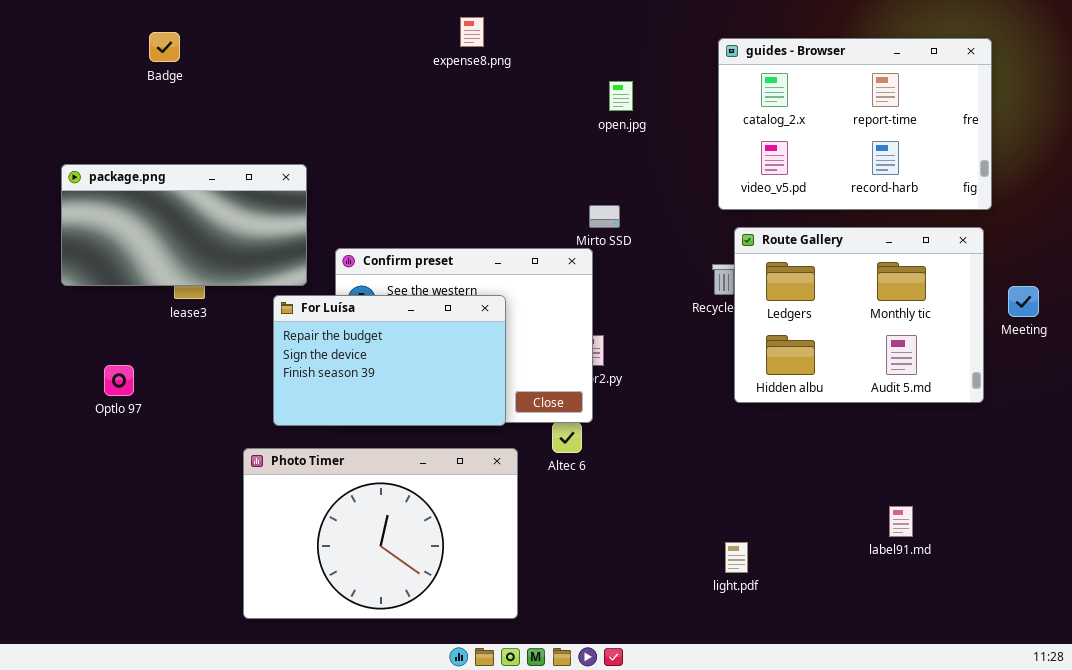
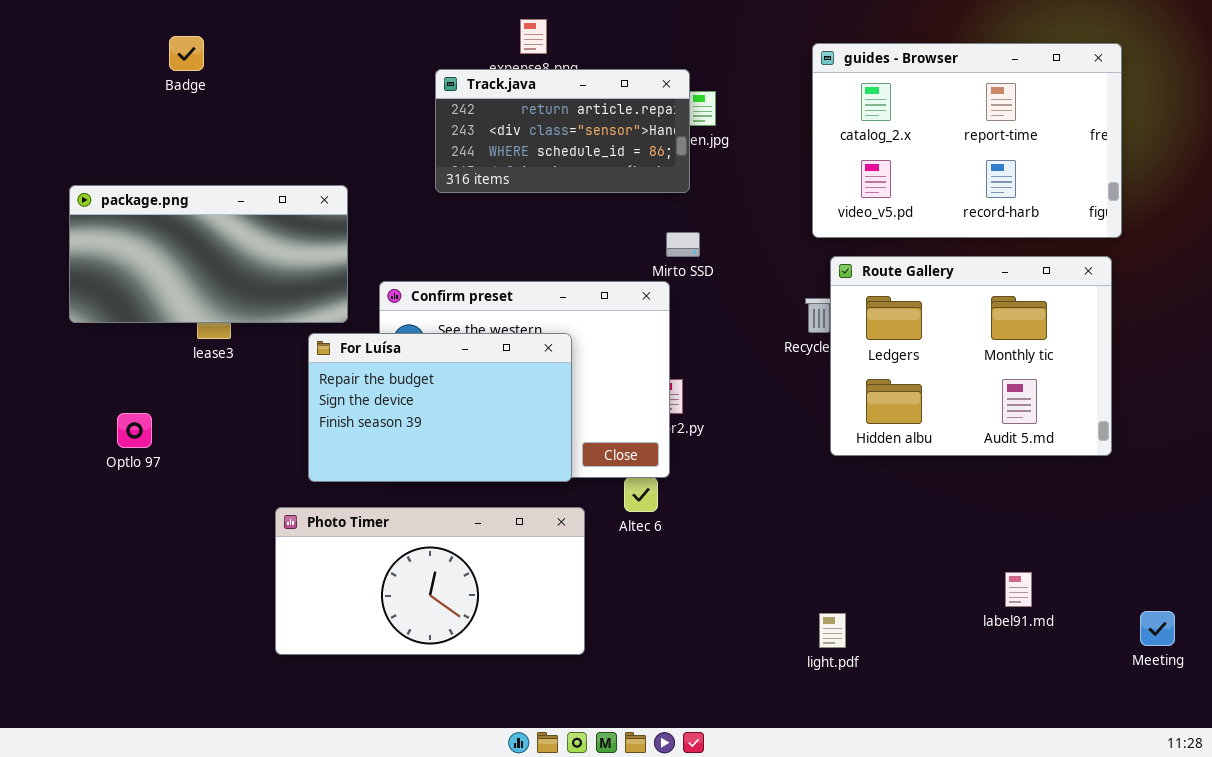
Track.java: none -> [435,69,690,193], opened
Meeting: [1008,286,1039,317] -> [1140,611,1175,646], moved
Photo Timer: [243,448,518,619] -> [275,507,585,655], resized

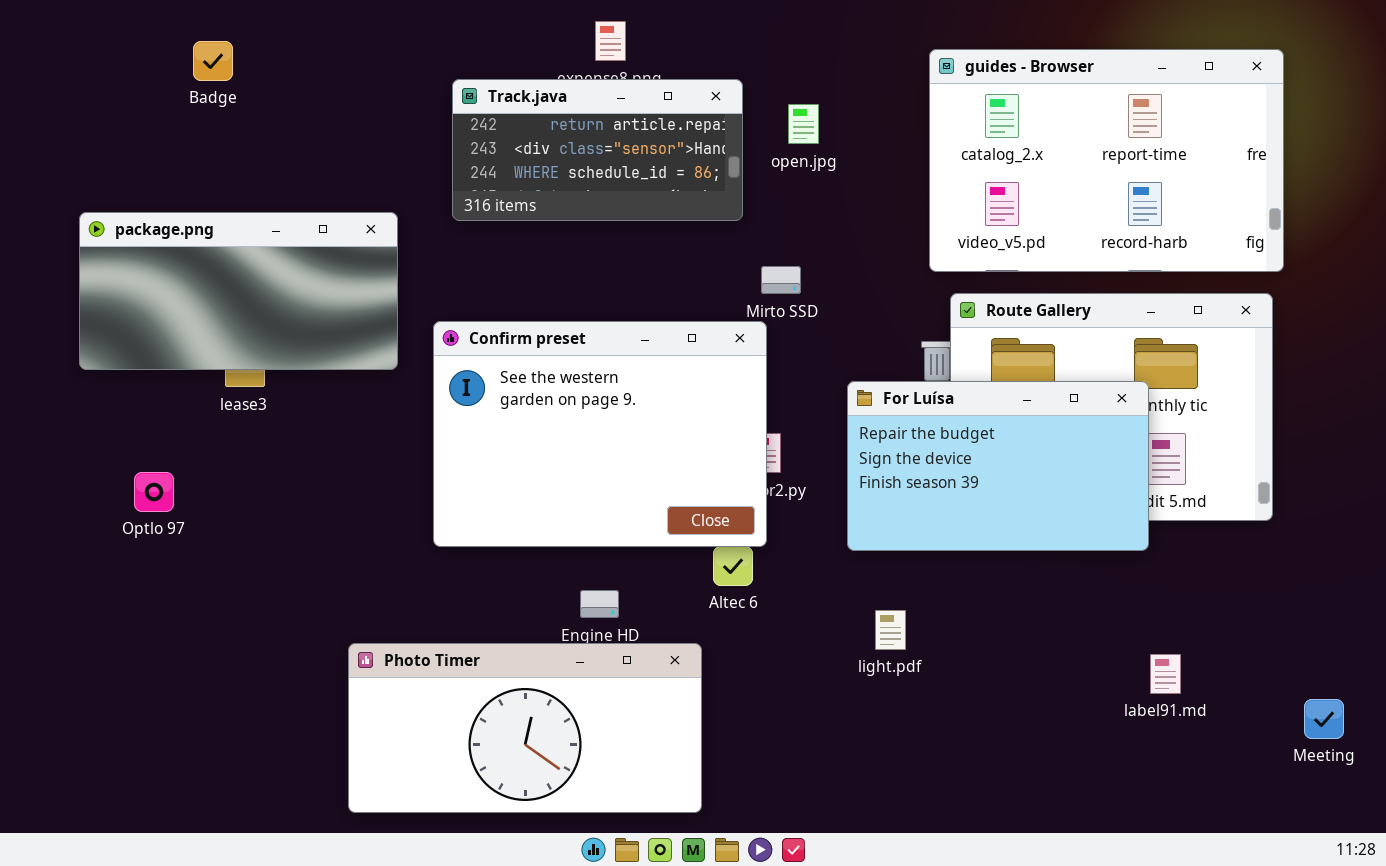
Track.java: [435,69,690,193] -> [452,79,743,221], moved
For Luísa: [308,333,572,482] -> [847,381,1149,551], moved
Photo Timer: [275,507,585,655] -> [348,643,702,813], moved
light.pdf: [819,613,846,648] -> [875,610,906,650], moved

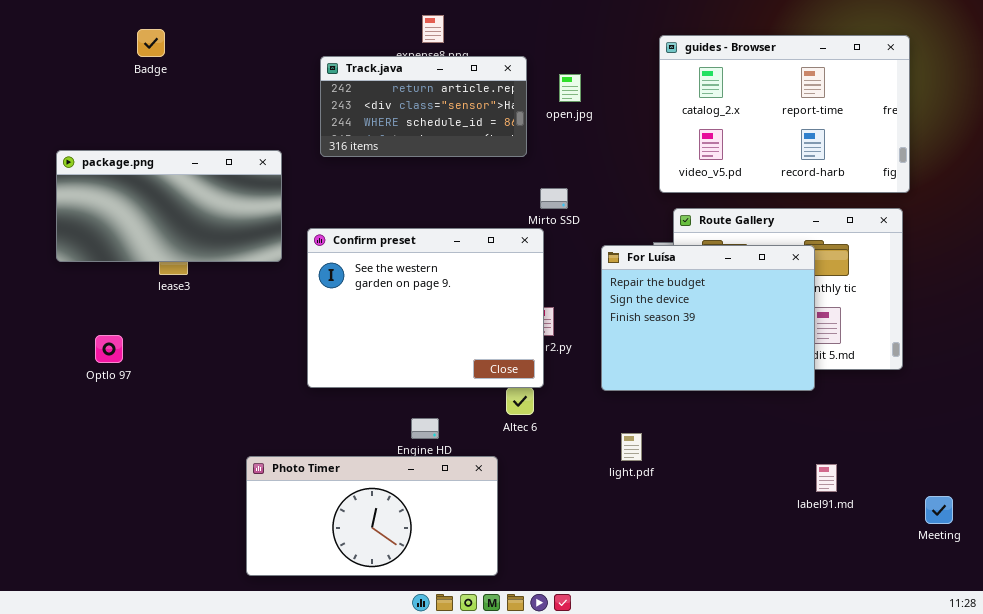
For Luísa: [847,381,1149,551] -> [601,245,815,391], resized

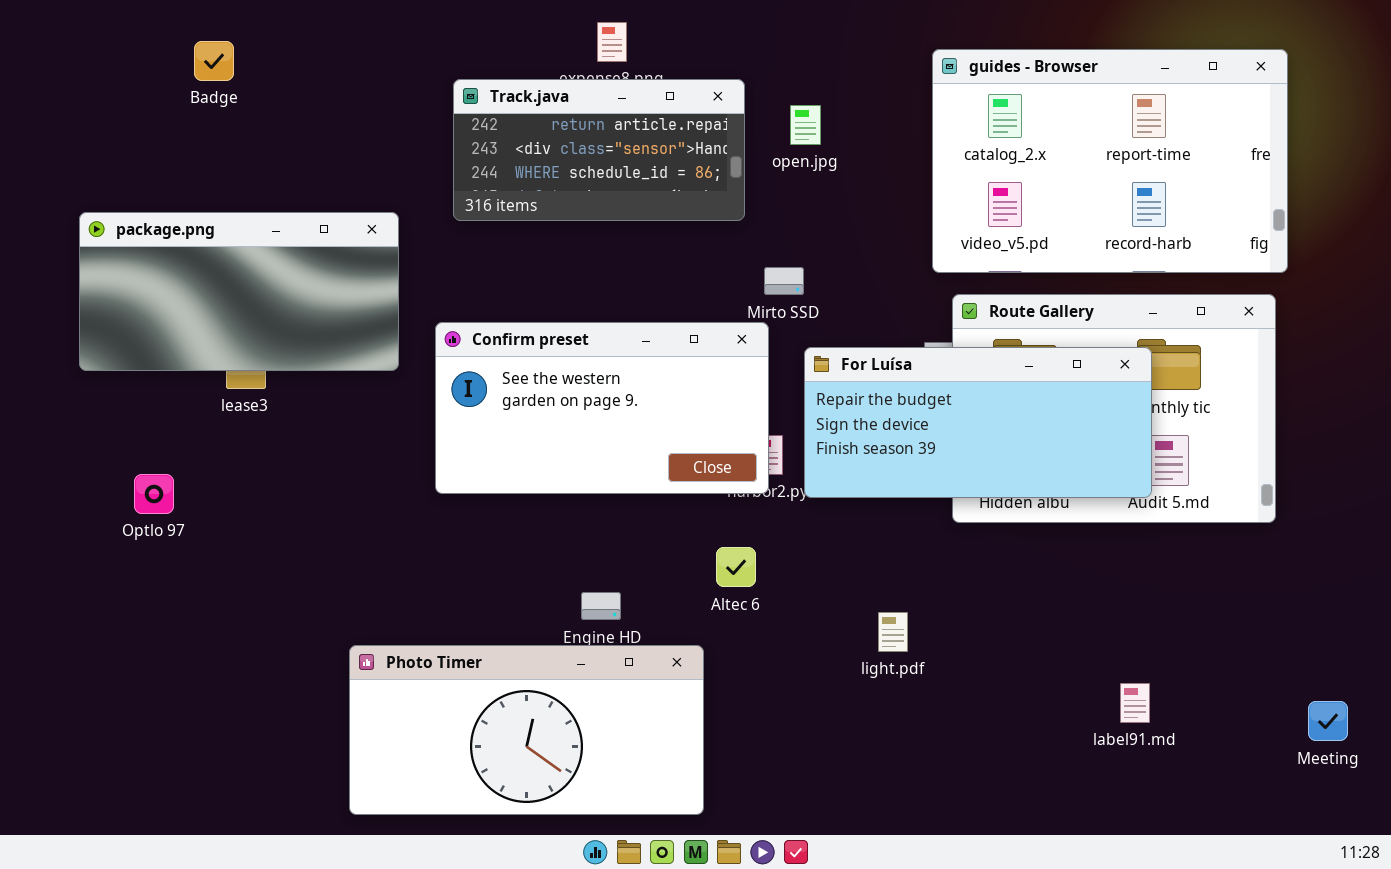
Confirm preset: [307,228,544,388] -> [435,322,769,494], resized
For Luísa: [601,245,815,391] -> [804,347,1152,498], resized
label91.md: [816,464,837,492] -> [1120,683,1150,723], moved

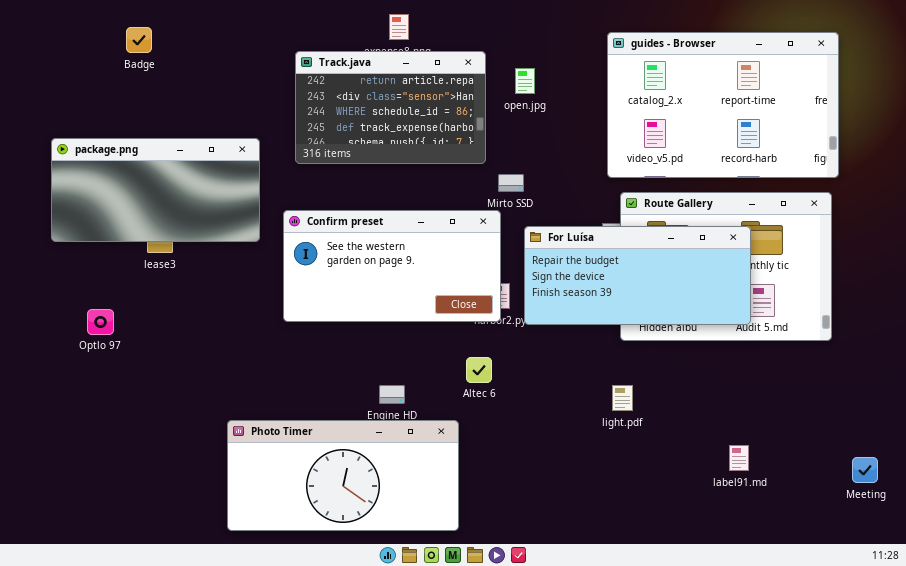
Track.java: [453,79,745,221] -> [295,51,486,164], resized
light.pdf: [878,612,908,652] -> [612,385,633,411], moved

